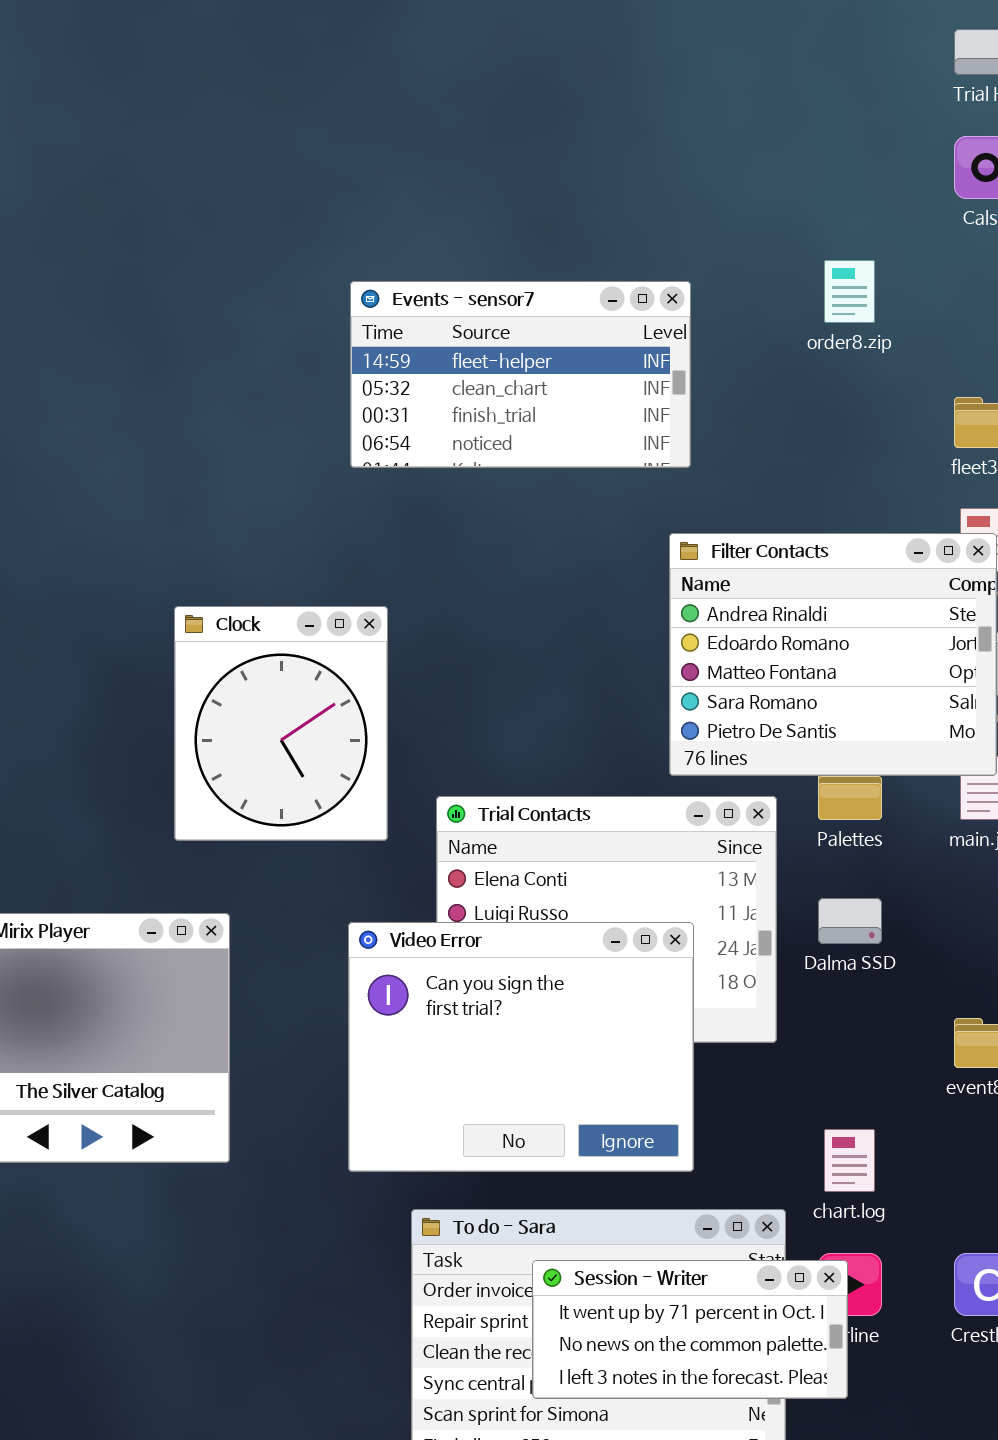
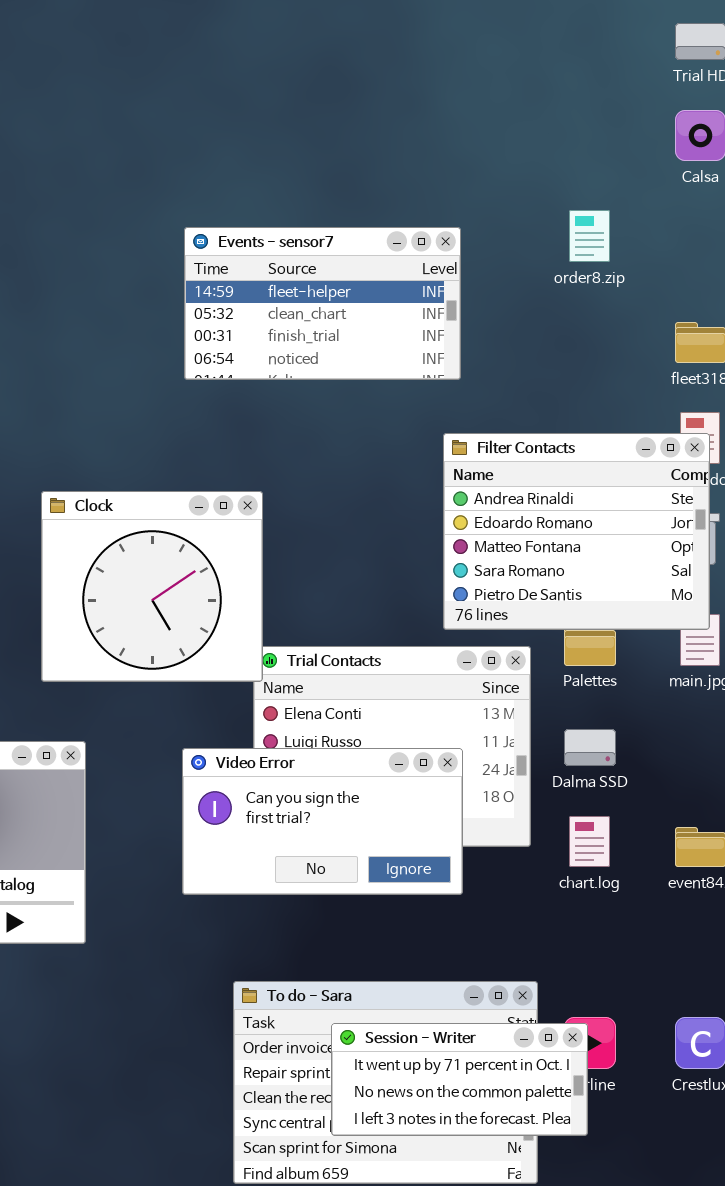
Clock: [174,606,388,841] -> [41,491,263,682], resized
Video Error: [348,922,694,1172] -> [182,748,463,895], resized
chart.log: [824,1129,875,1192] -> [569,816,610,867], moved

